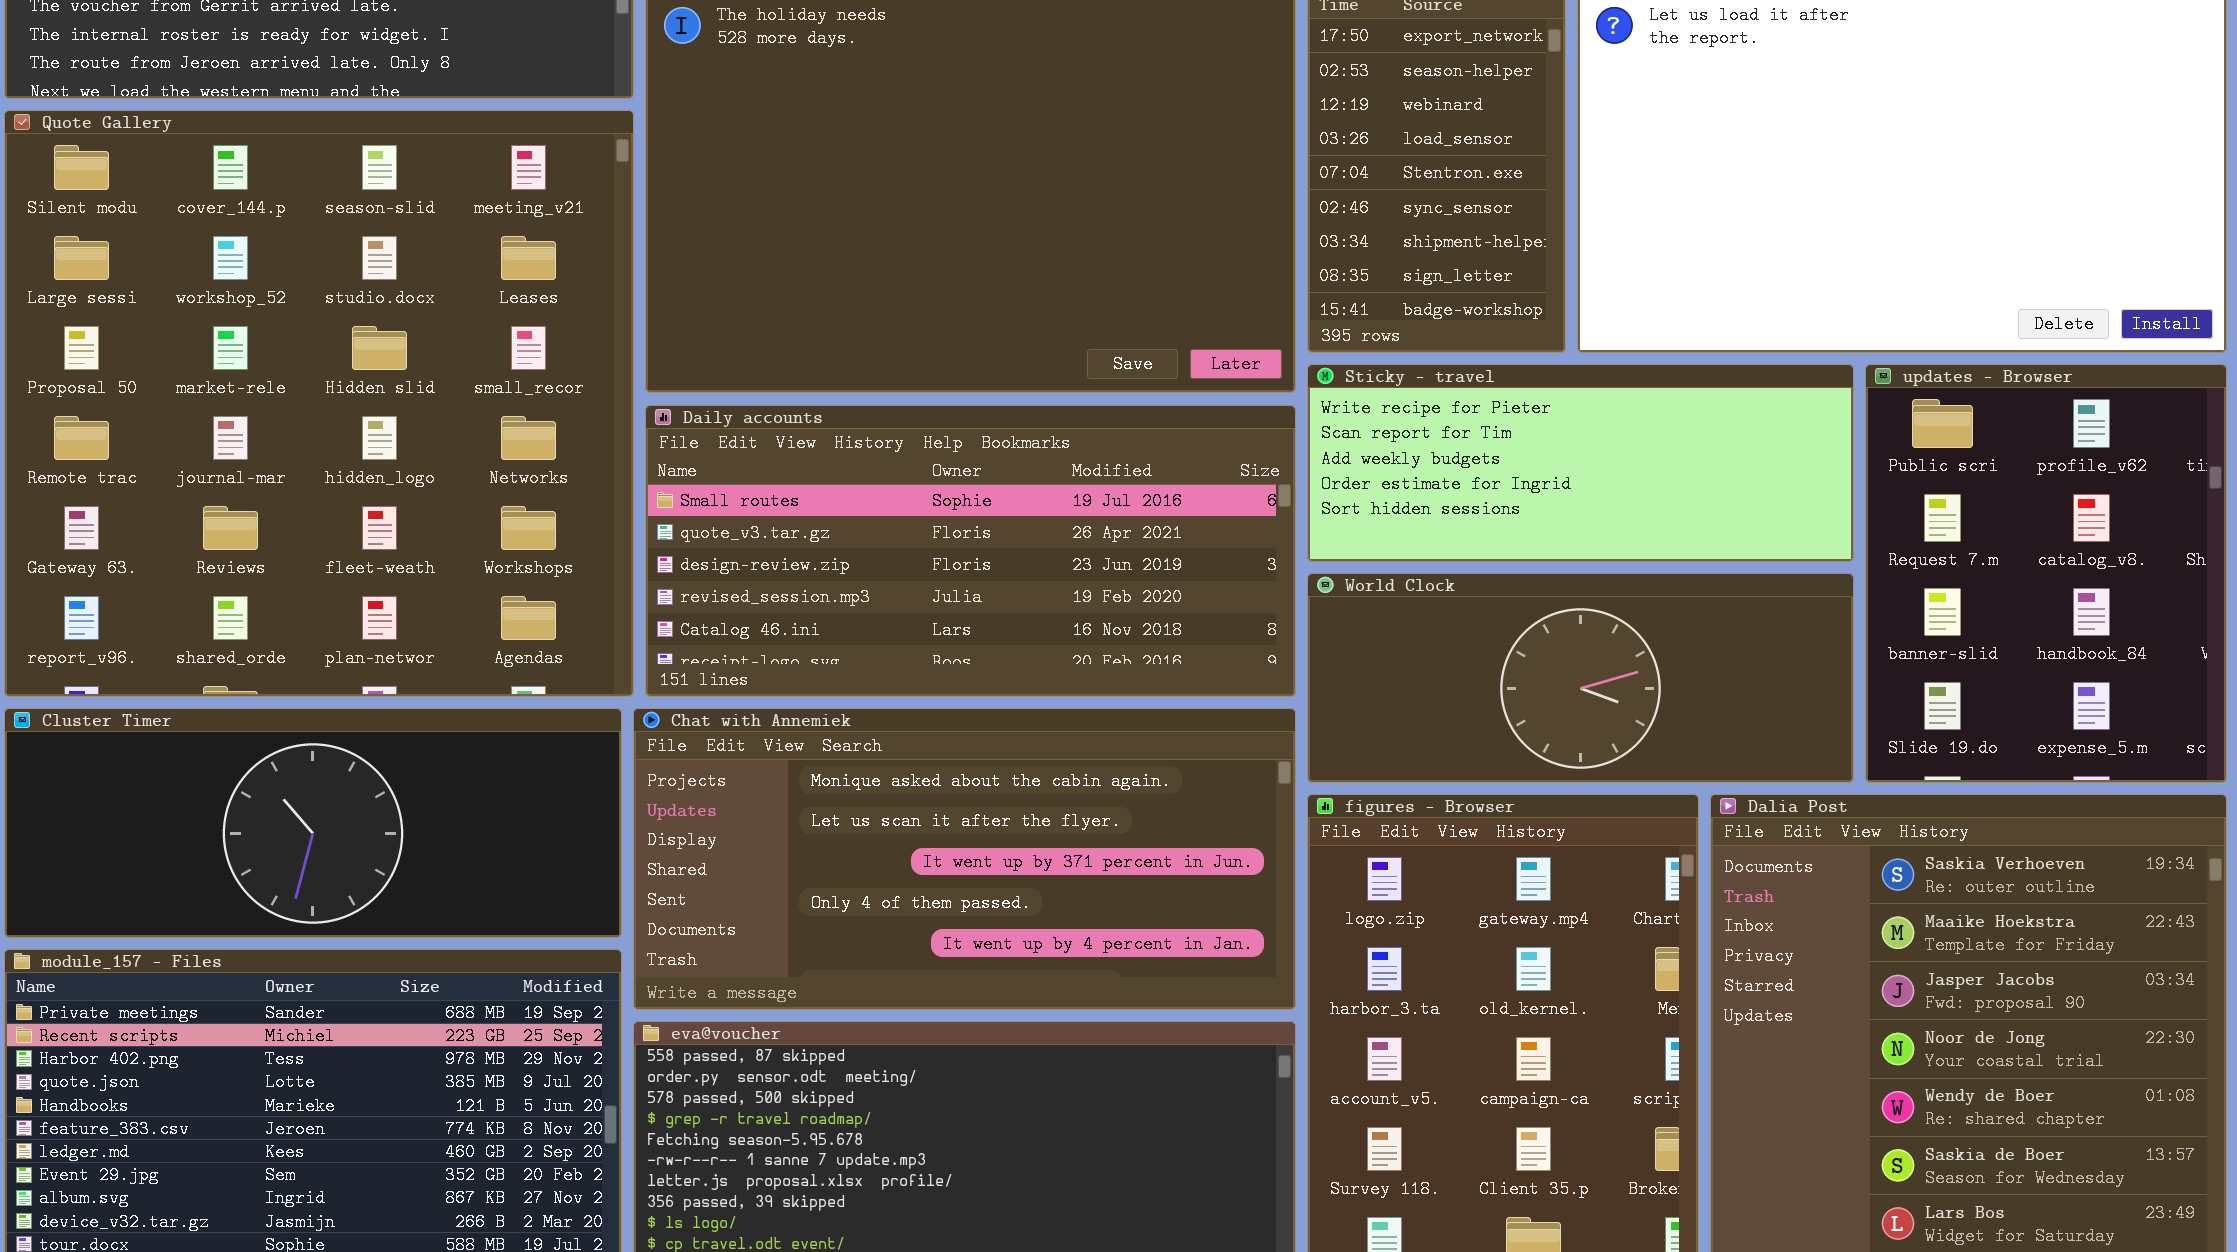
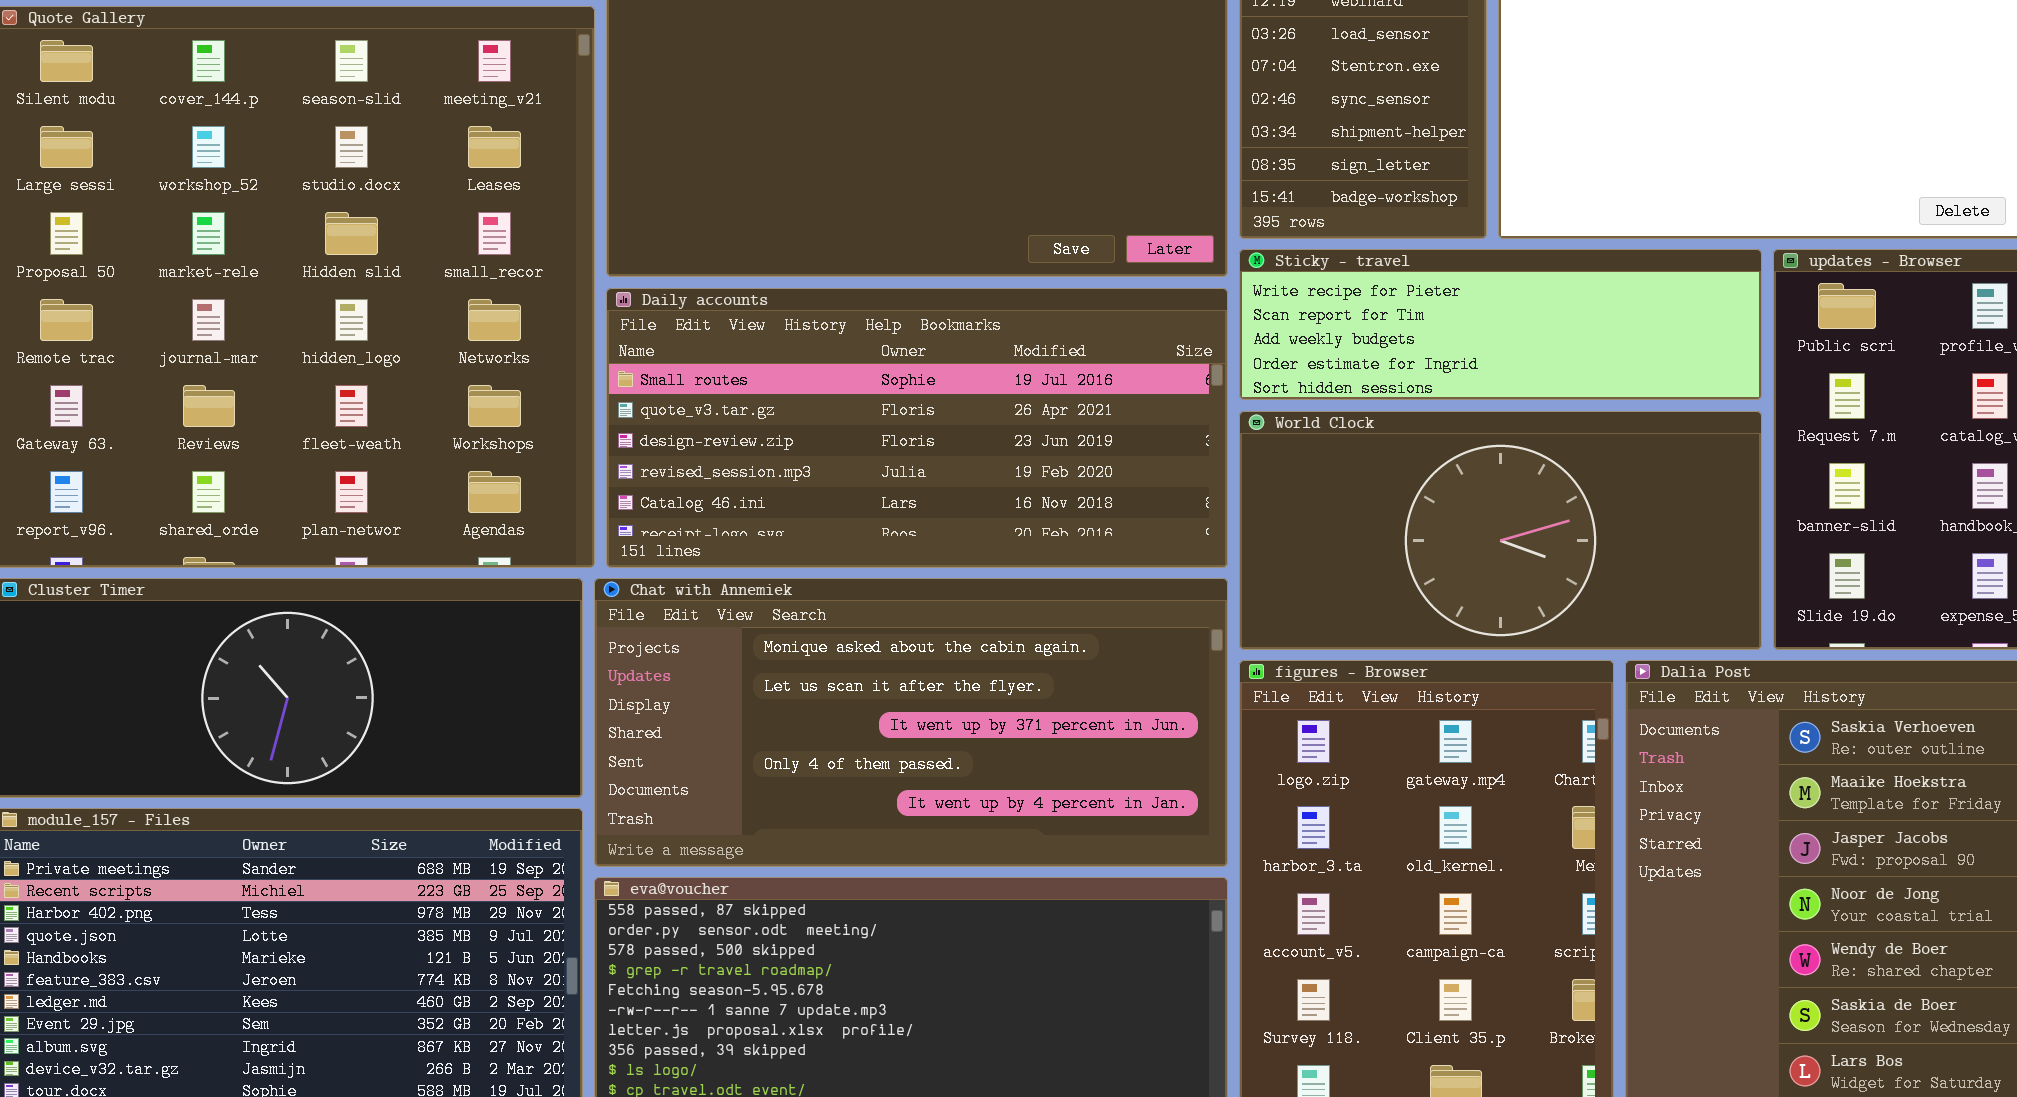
Sticky - travel: [1307,364,1854,562] -> [1239,249,1762,400], resized
World Clock: [1307,573,1854,783] -> [1239,411,1762,650], resized

